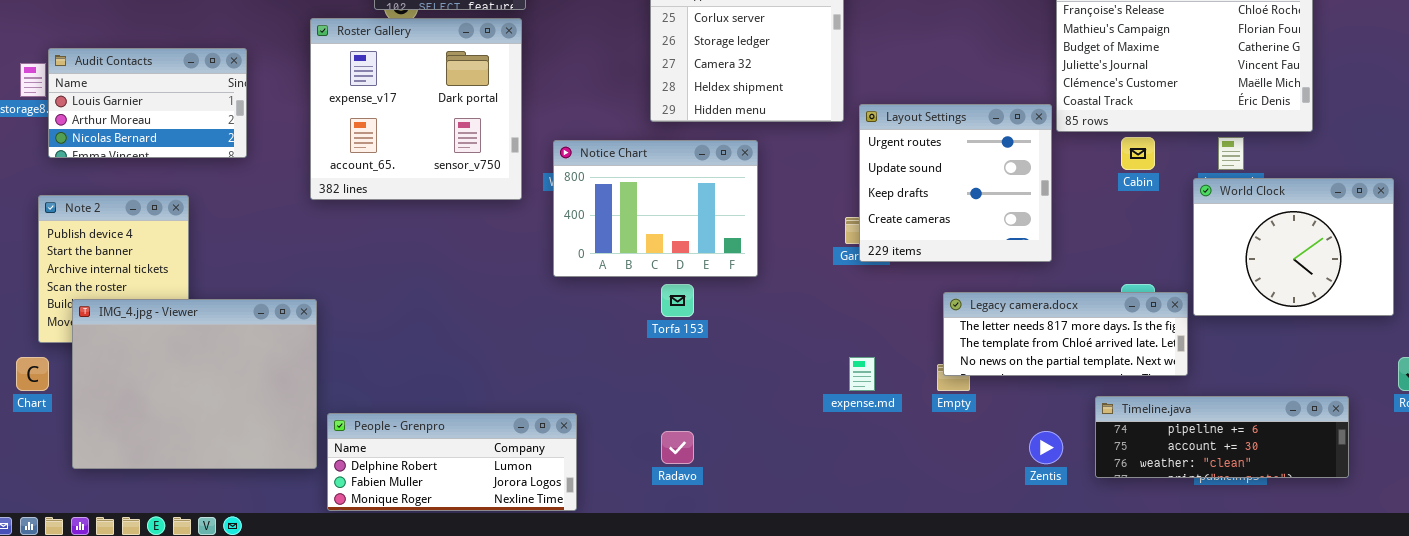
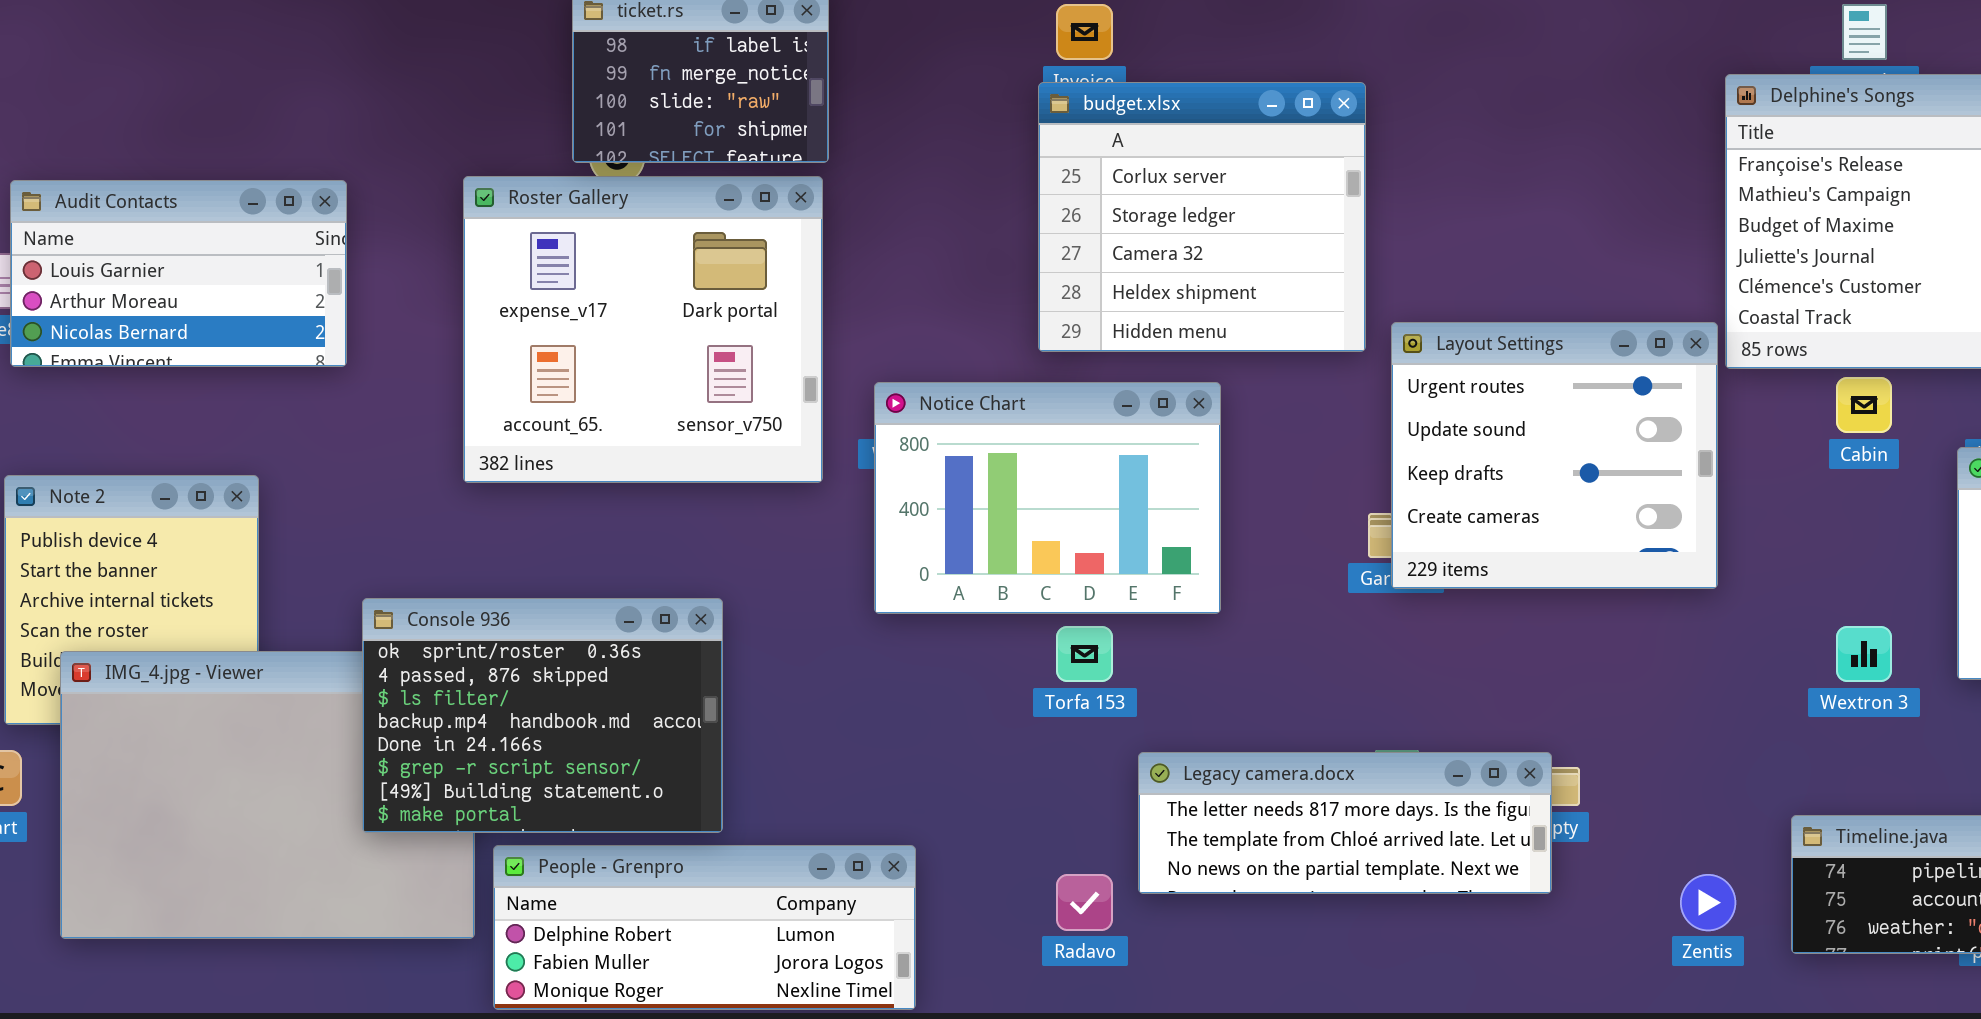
Audit Contacts: [48,48,247,158] -> [10,180,347,367], moved
Console 936: none -> [362,598,723,833], opened
Legacy camera.docx: [943,292,1188,376] -> [1138,752,1552,894], moved

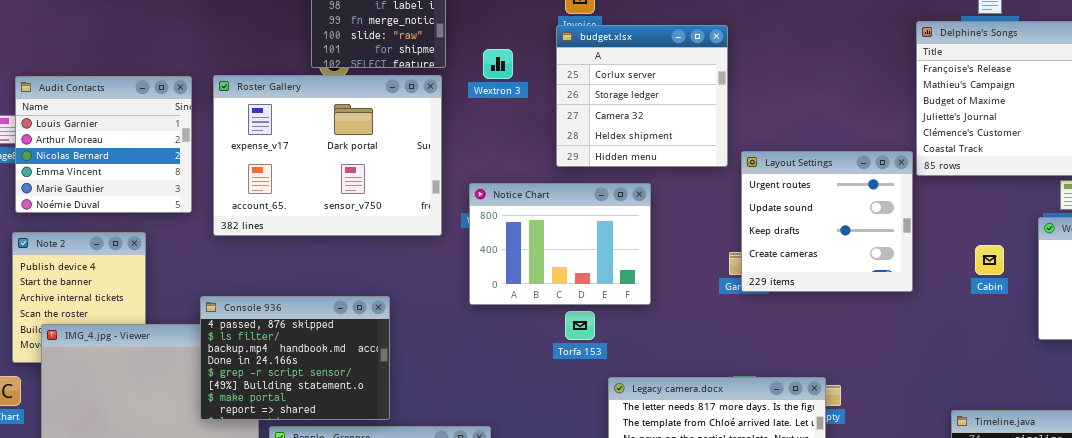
Roster Gallery: [463,176,823,483] -> [213,75,442,236], resized
Audit Contacts: [10,180,347,367] -> [15,76,192,213], resized
Cabin: [1836,377,1892,433] -> [975,245,1004,275], moved
Console 936: [362,598,723,833] -> [200,296,390,420], scrolled down 1 row
Wextron 3: [1836,626,1892,682] -> [483,49,513,79], moved

